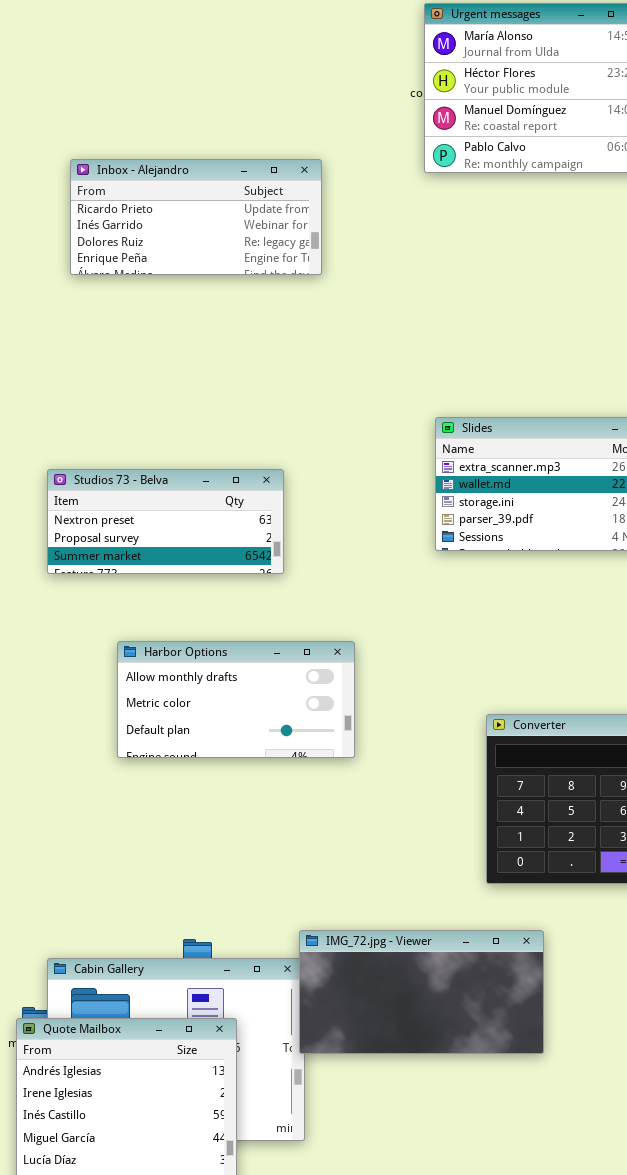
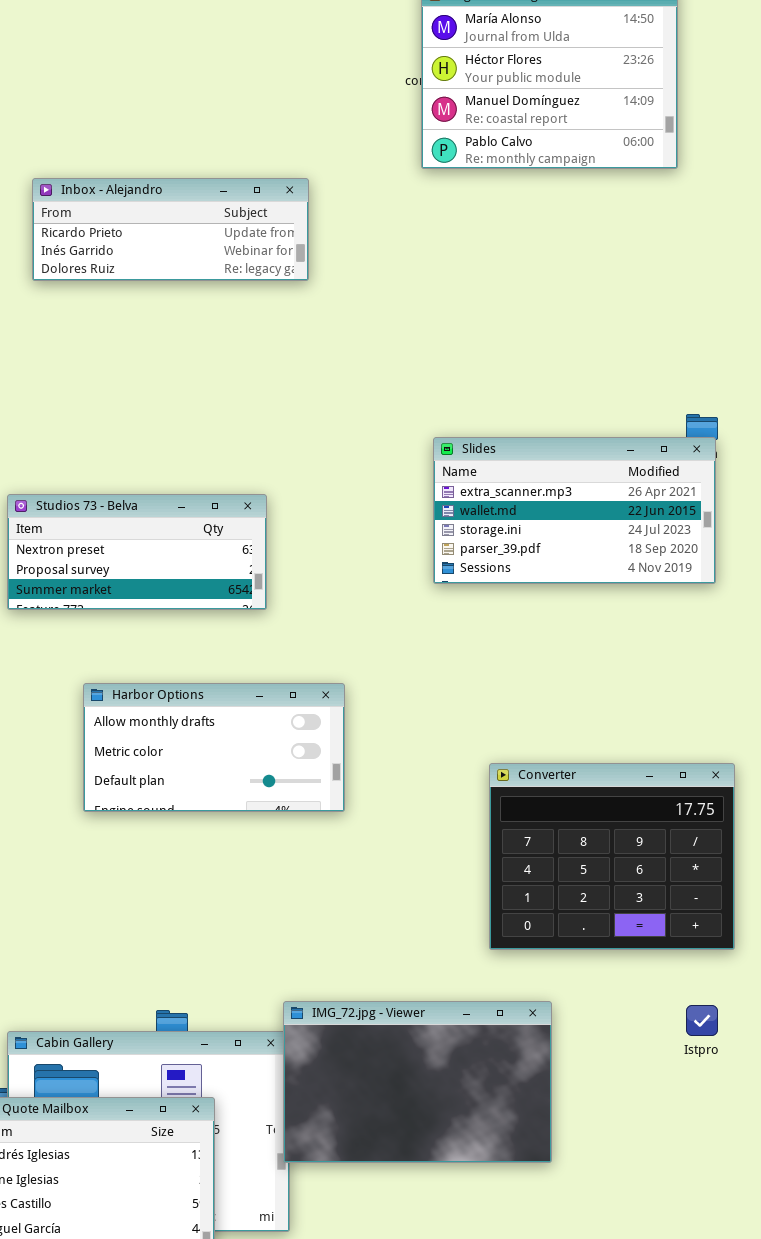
Inbox - Alejandro: [70,159,322,275] -> [32,178,309,281], resized
IMG_72.jpg - Viewer: [299,930,544,1054] -> [283,1001,552,1163], resized

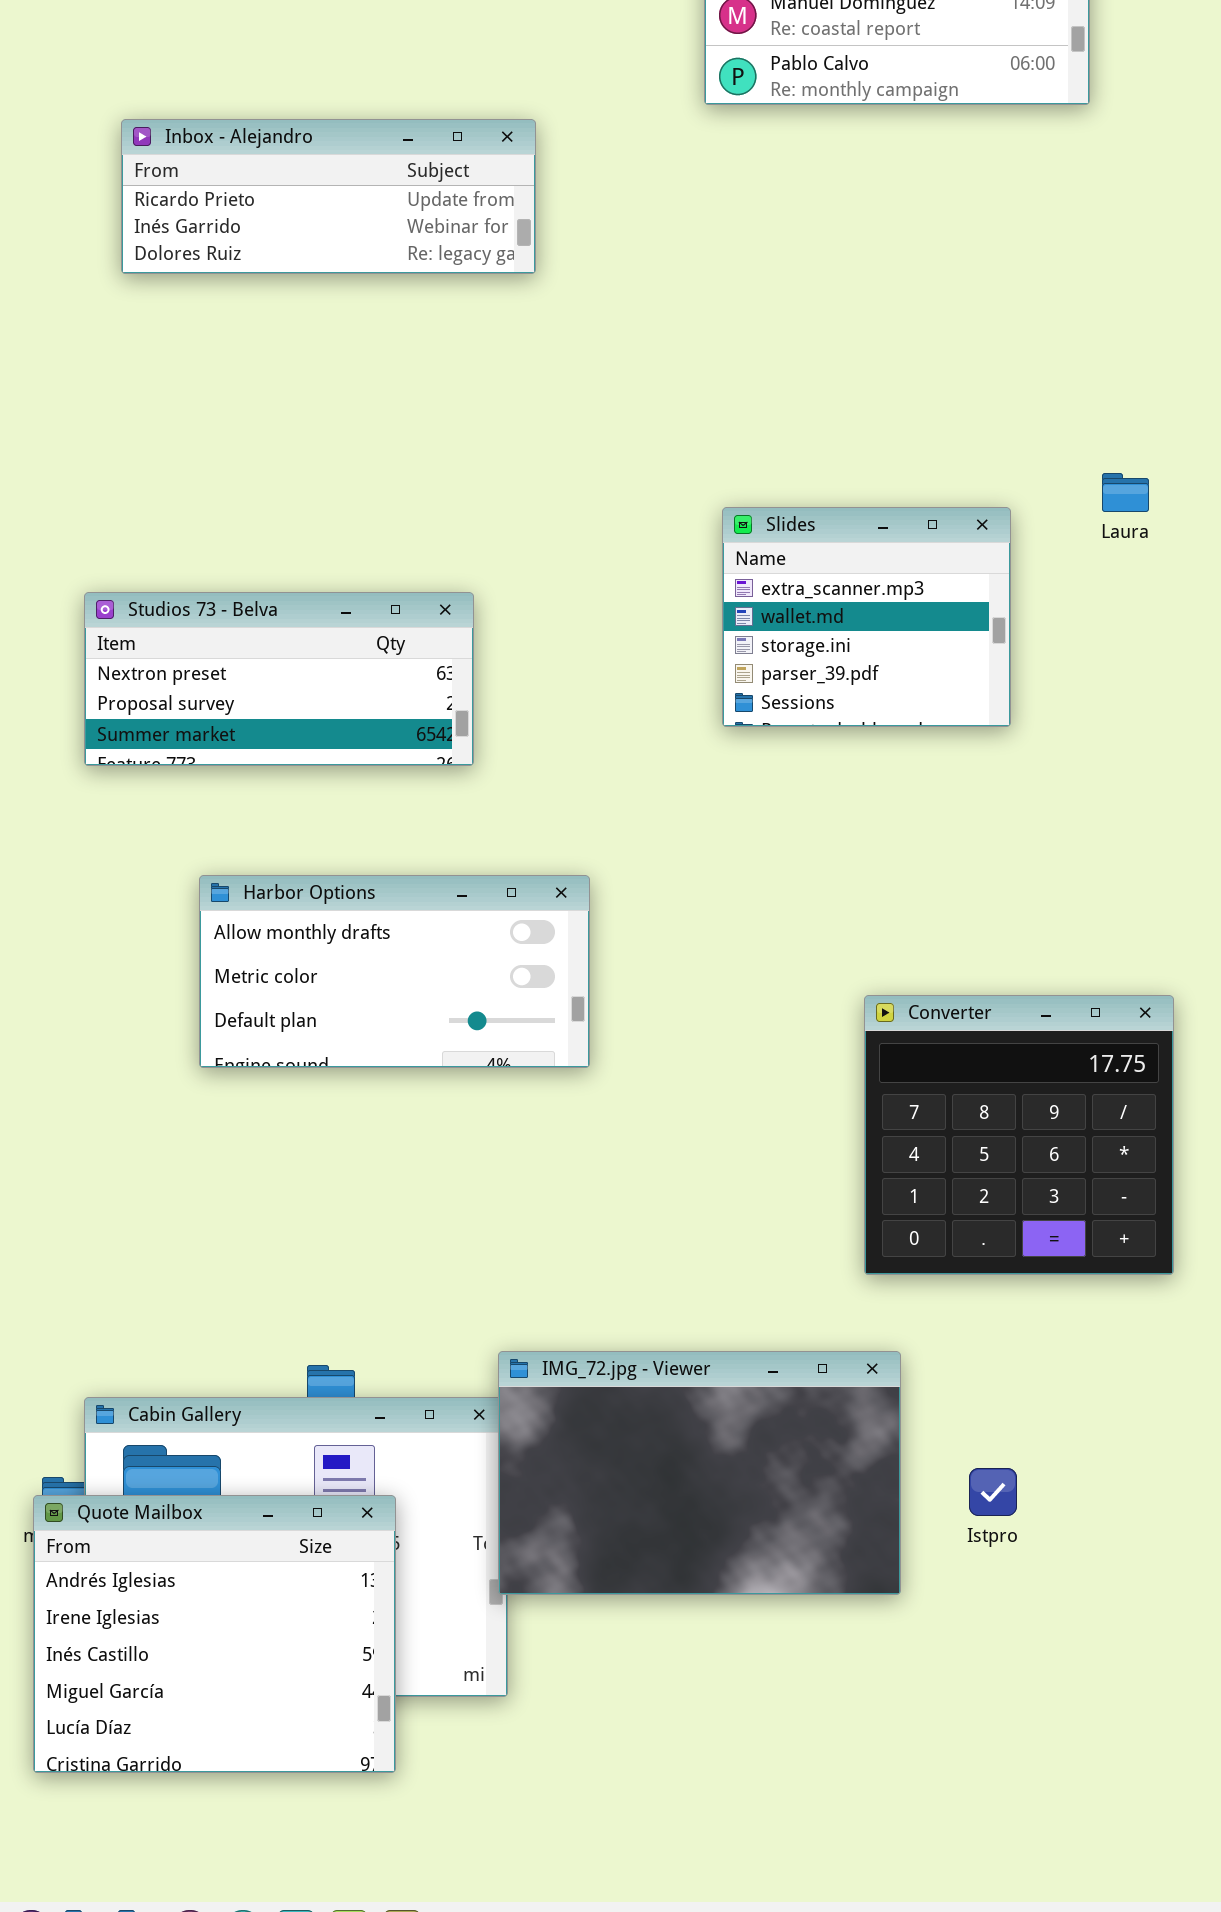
Slides: [433,437,716,584] -> [722,507,1011,727], resized
Converter: [489,763,735,950] -> [864,995,1174,1275], resized
Istpro: [686,1005,718,1036] -> [969,1468,1017,1516], moved

